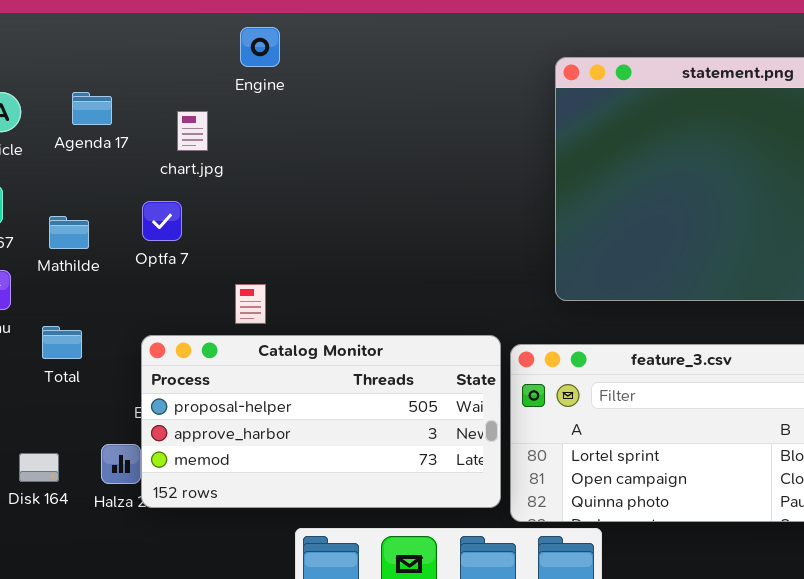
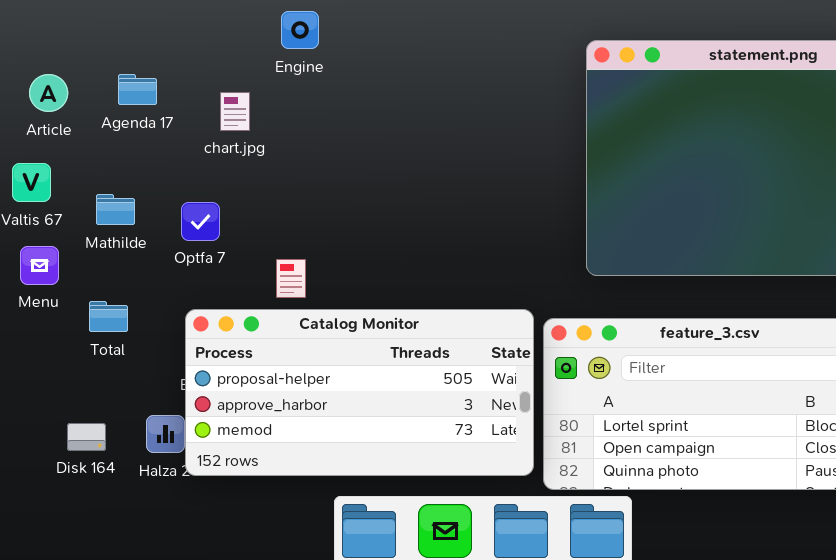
Optfa 7: [142,201,182,241] -> [181,202,220,241], moved

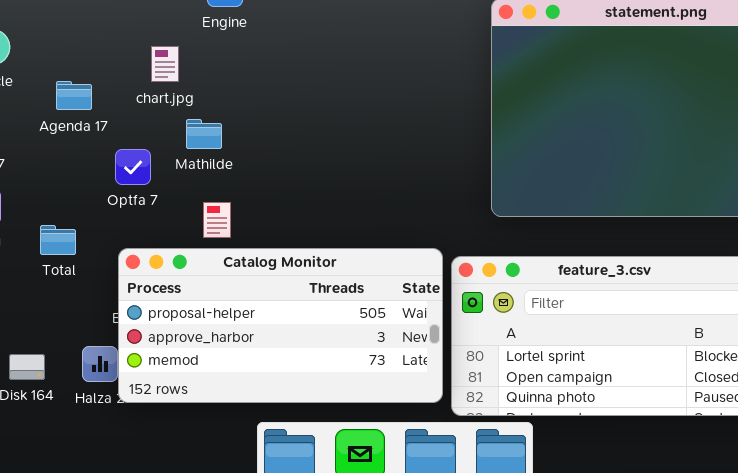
Agenda 17: [118,74,157,105] -> [56,81,92,110], moved
Mathilde: [96,194,135,225] -> [186,119,222,149], moved
Total: [89,301,128,332] -> [40,225,76,255], moved

